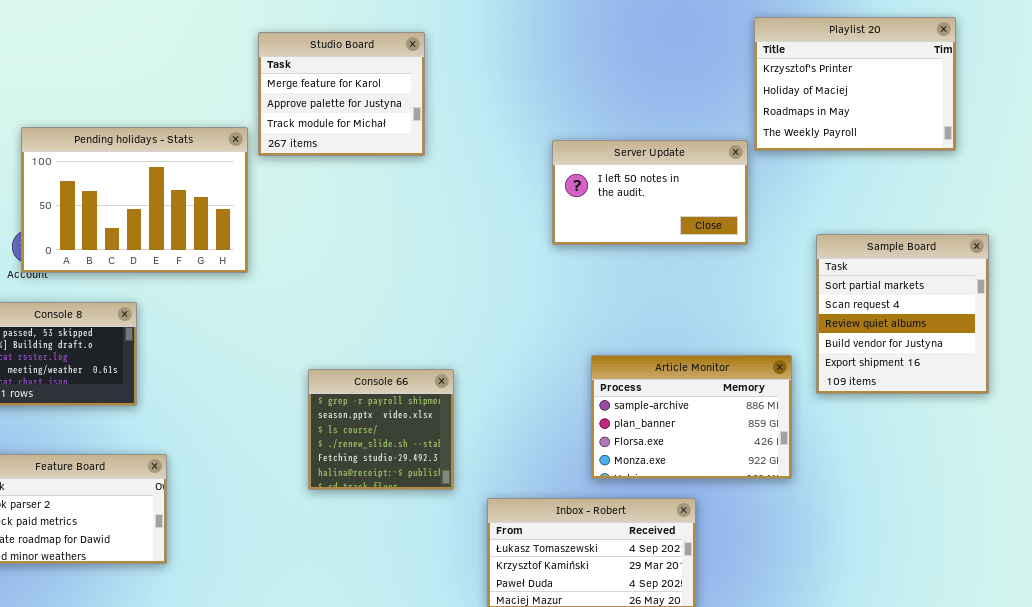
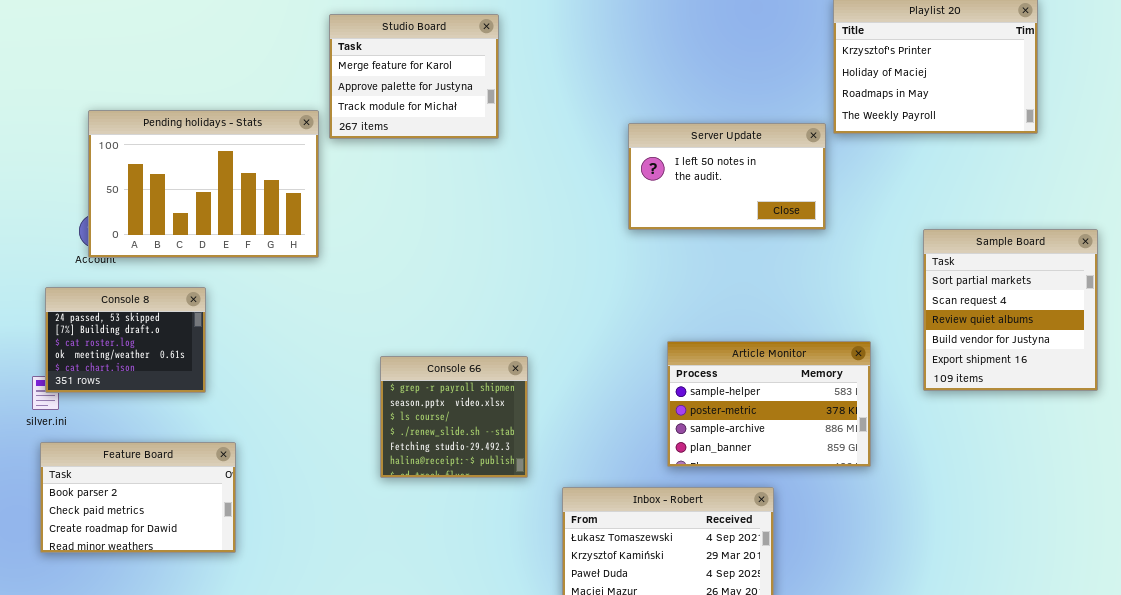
Sample Board: [816,234,989,394] -> [923,229,1098,391], moved
Article Monitor: [591,355,792,479] -> [667,341,871,467], scrolled up 2 rows

